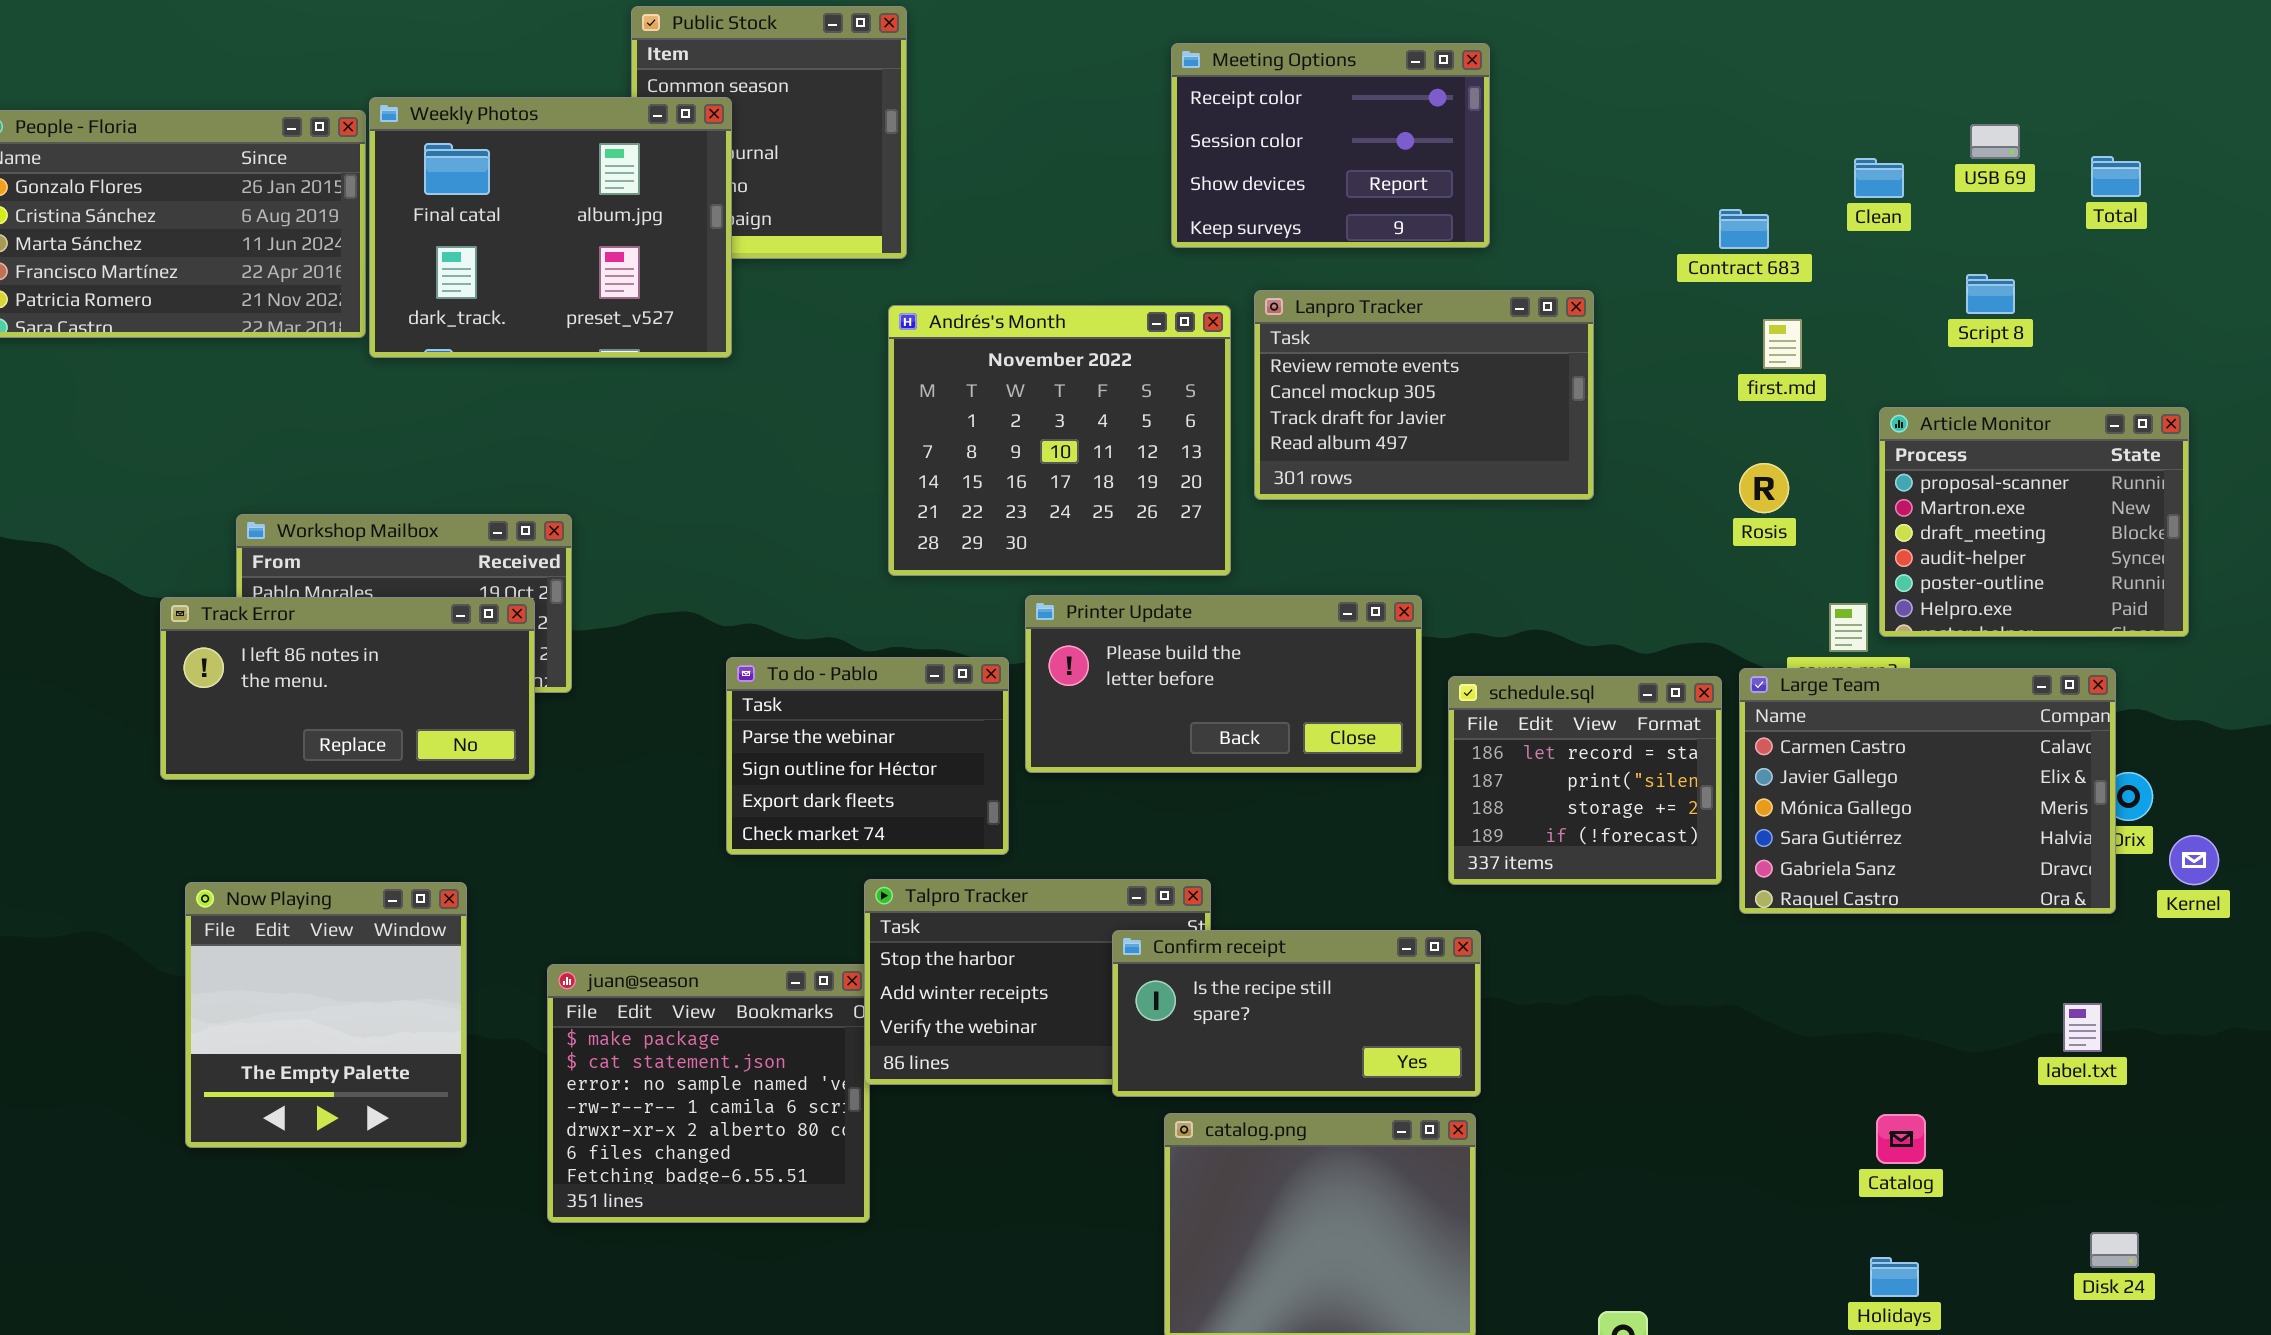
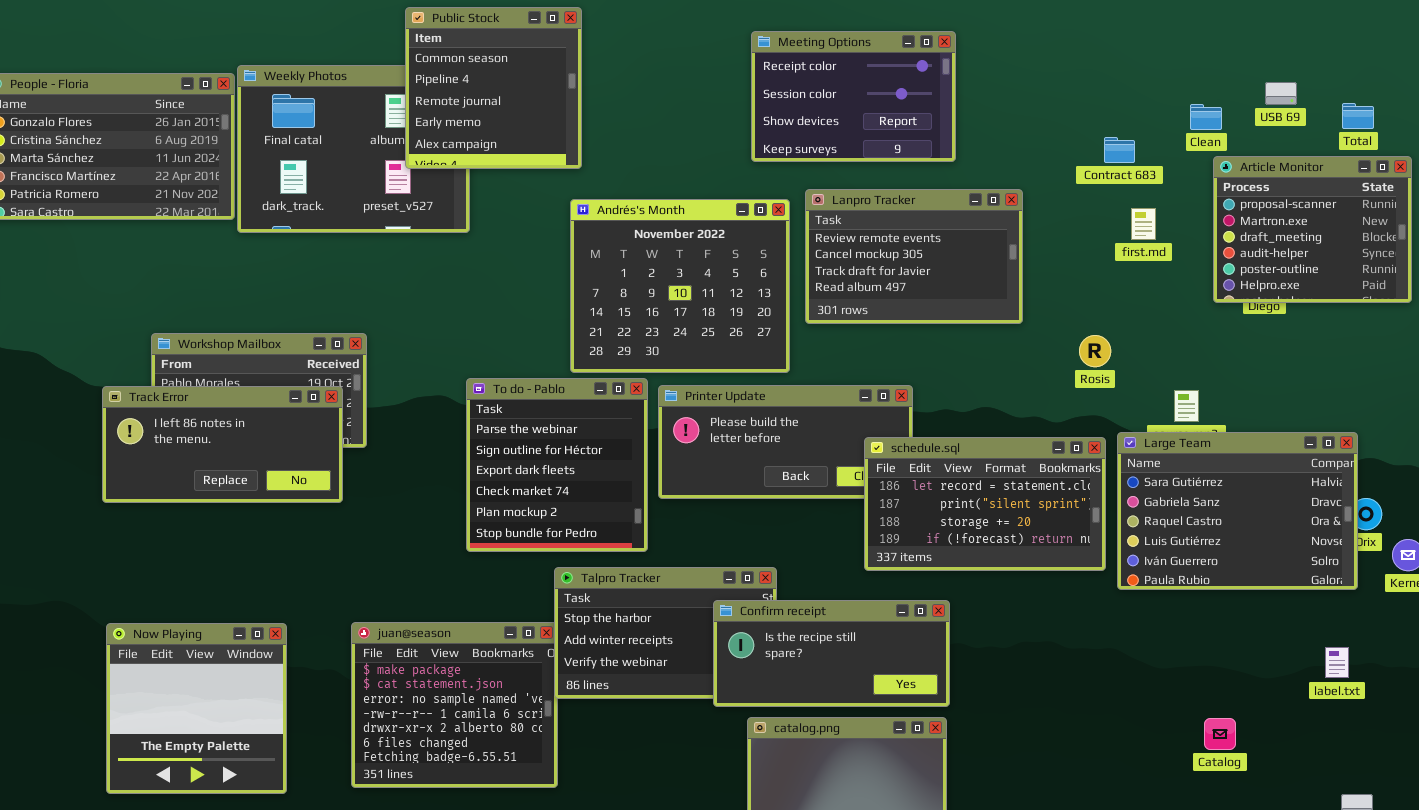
Public Stock: [631,6,907,259] -> [405,7,582,169], raised
Article Monitor: [1879,407,2189,637] -> [1213,156,1412,303], moved
Rosis: [1739,463,1789,513] -> [1079,335,1111,367], moved
To do - Pablo: [726,657,1009,855] -> [466,378,648,552], resized
Large Team: [1739,668,2116,914] -> [1117,432,1358,590], scrolled down 3 rows
schedule.sql: [1448,676,1722,885] -> [864,437,1106,571], resized
Now Playing: [185,882,467,1148] -> [106,623,287,794], moved

